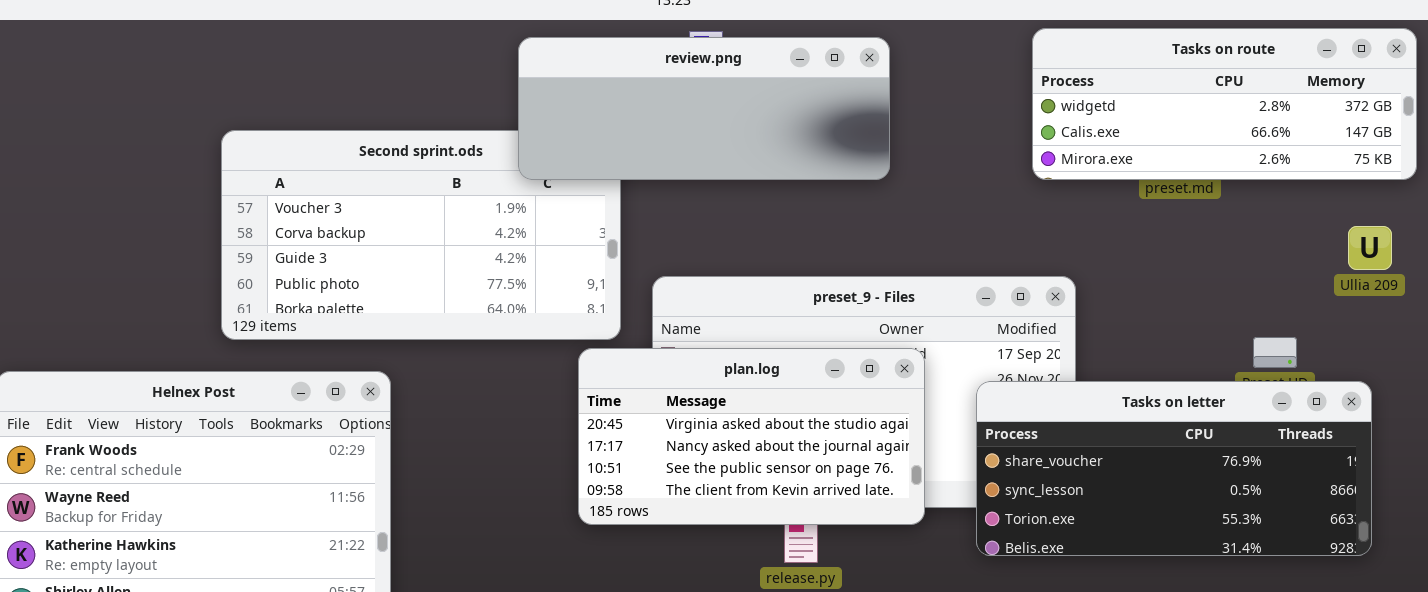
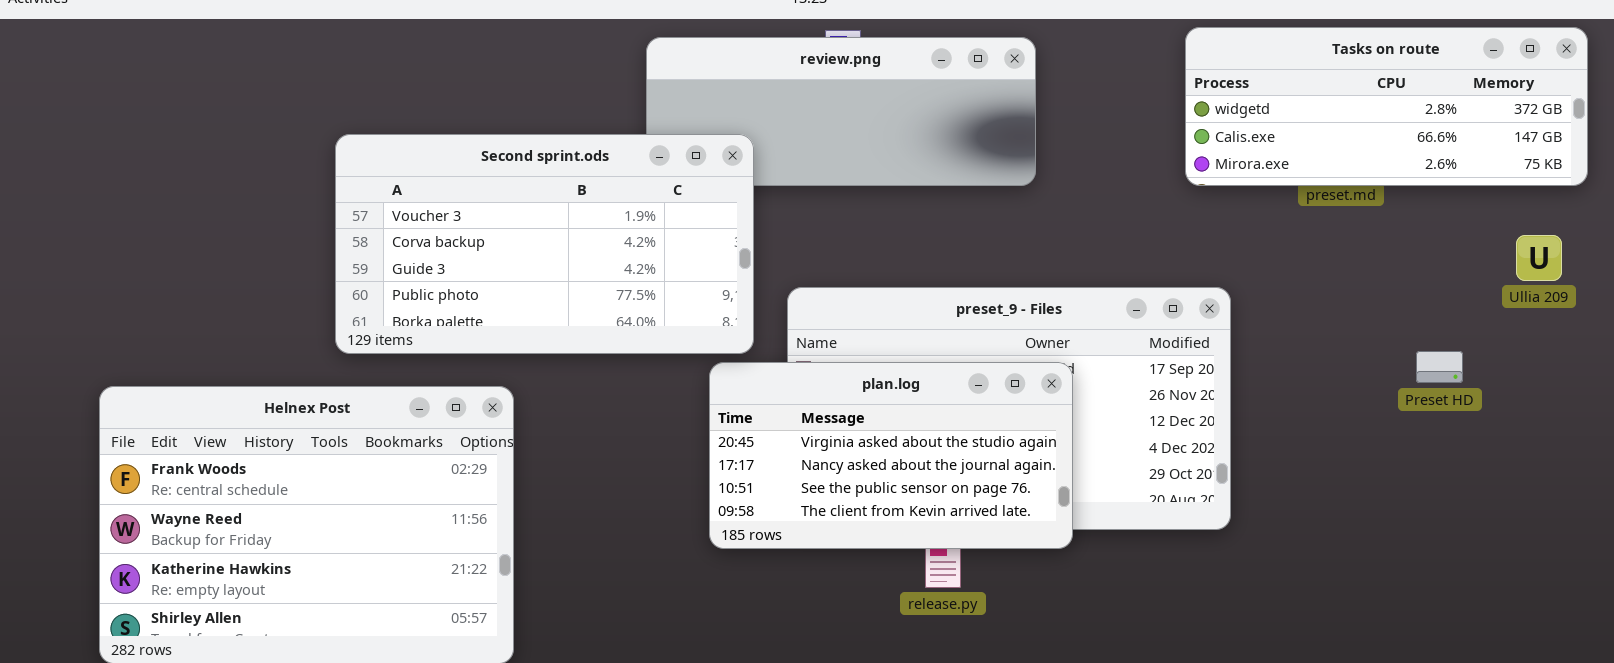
Second sprint.ods: [221,130,621,340] -> [335,134,754,354], raised
Tasks on letter: [976,381,1372,556] -> none, closed

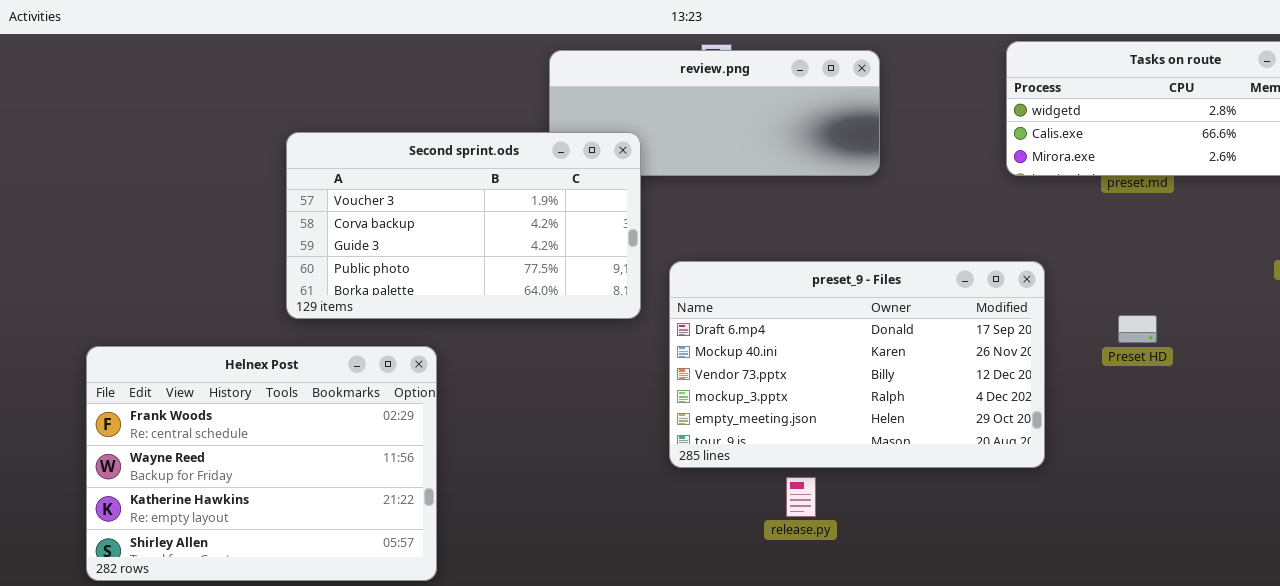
Preset HD: [1416,351,1463,383] -> [1118,315,1157,343], moved
plan.log: [709,362,1073,549] -> none, closed

